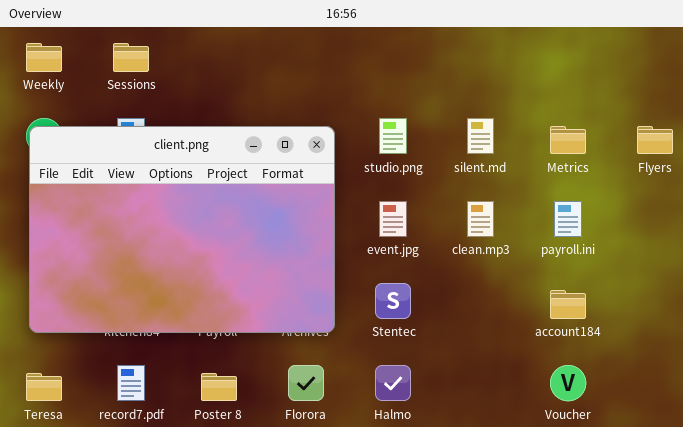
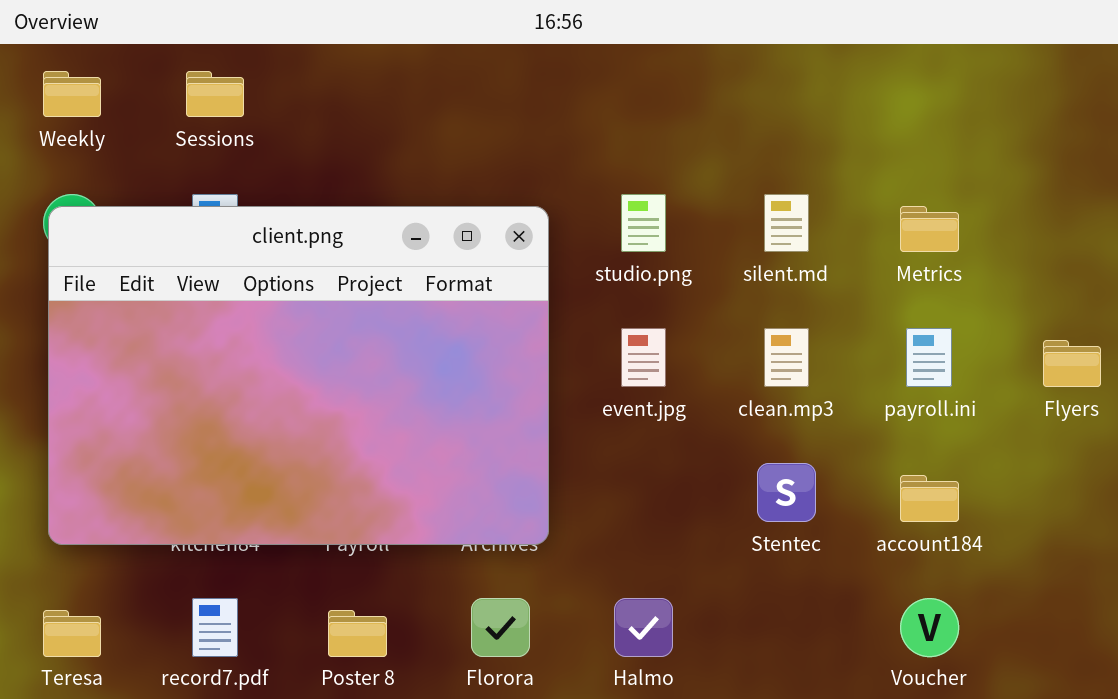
Flyers: [637,126,673,154] -> [1043,340,1101,387], moved
Stentec: [375,283,411,319] -> [757,463,816,522], moved

